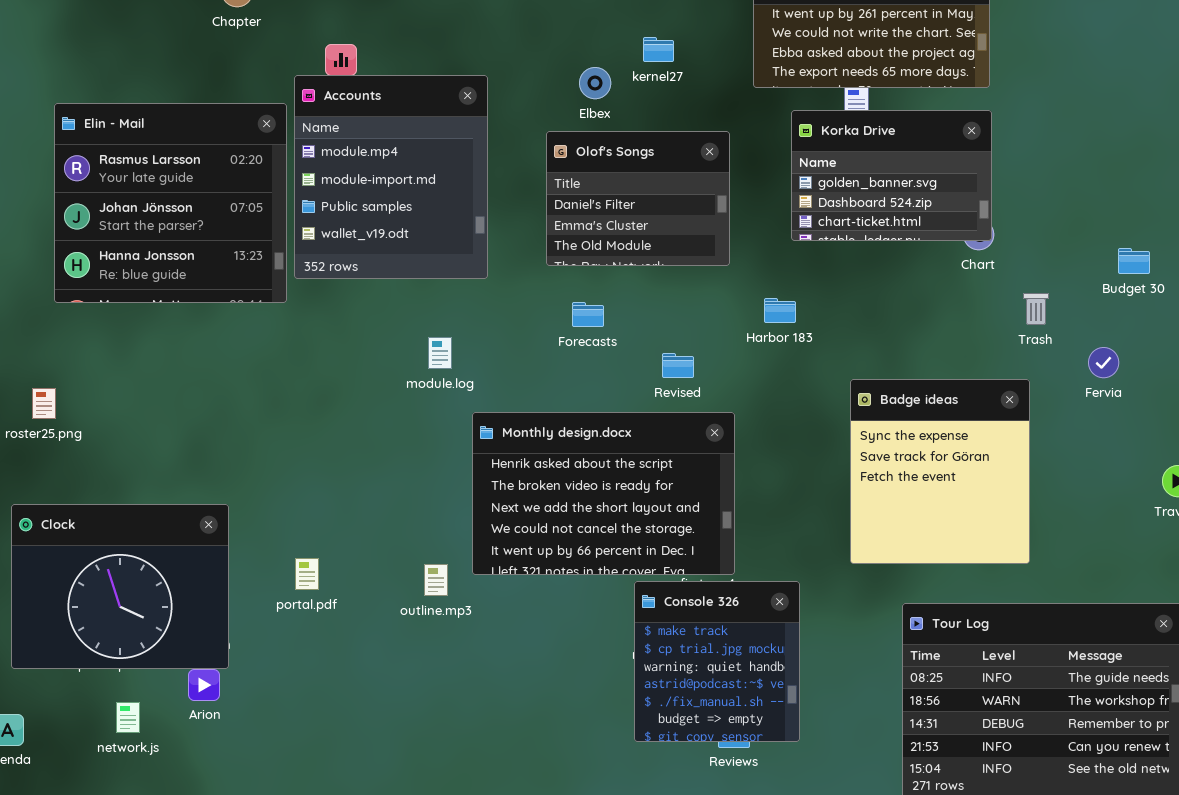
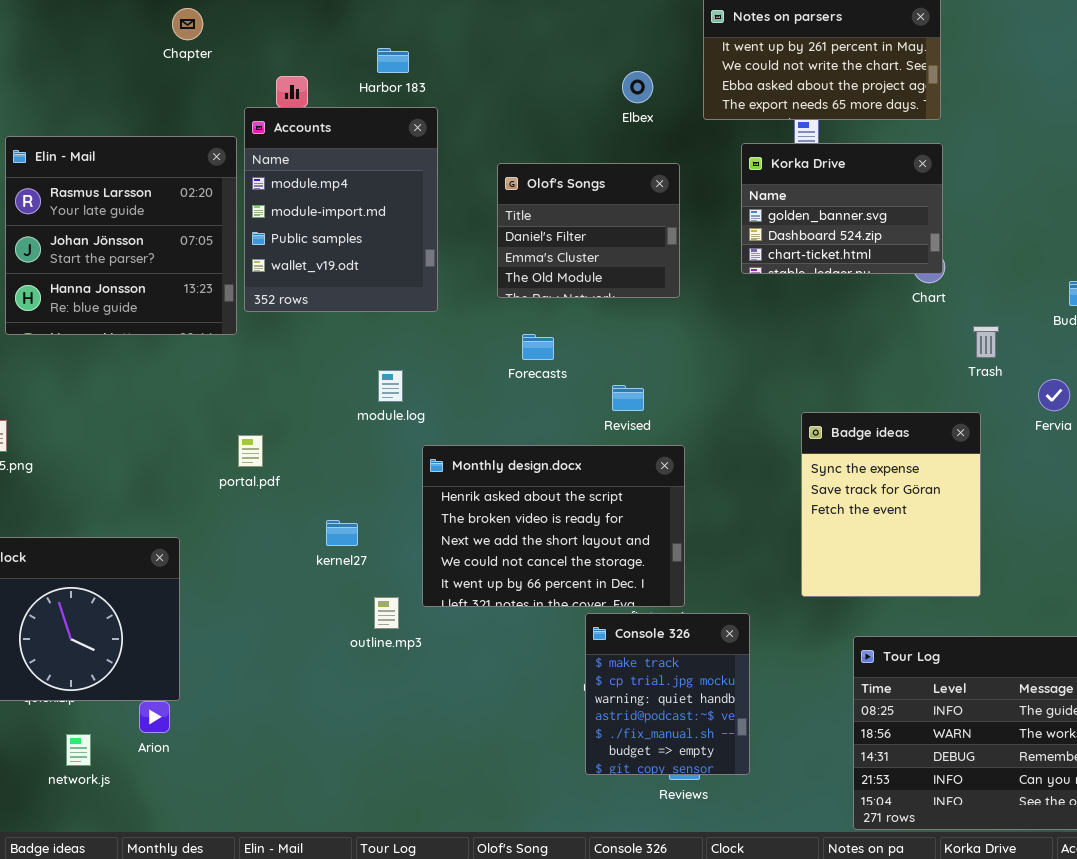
kernel27: [643,37,674,62] -> [326,520,358,546], moved
Elbex: [579,67,611,99] -> [622,71,653,103], moved
Harbor 183: [764,298,796,323] -> [377,48,409,73], moved
portal.pdf: [295,558,319,590] -> [238,435,263,467], moved

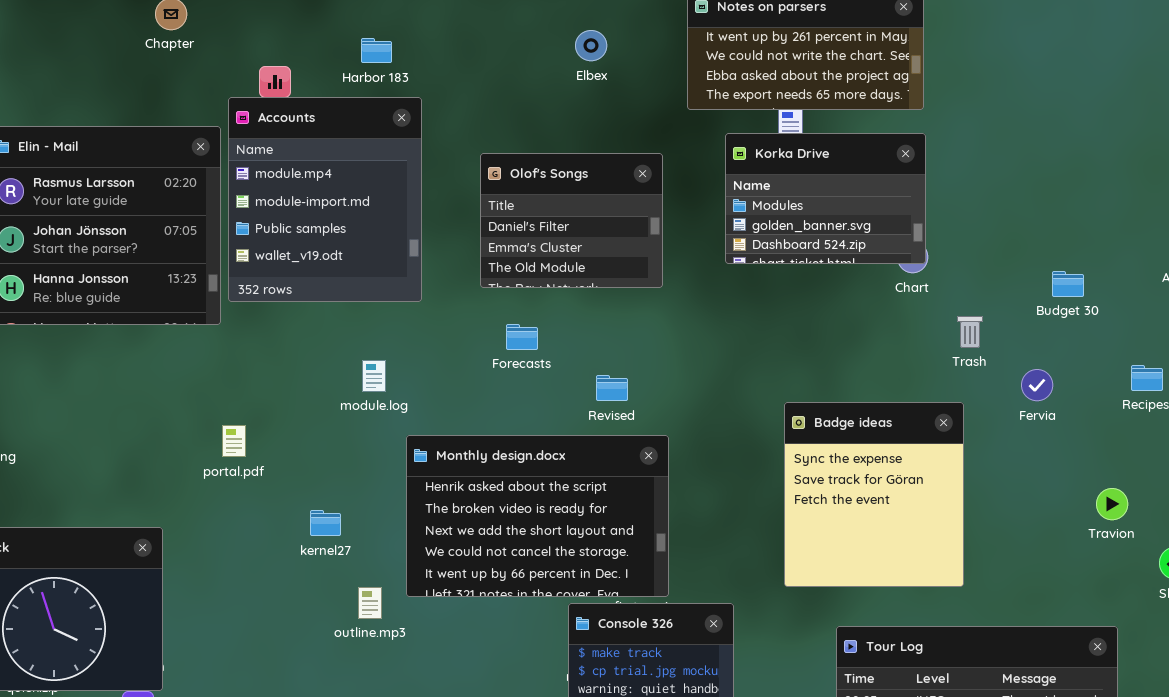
Elbex: [622,71,653,103] -> [575,30,607,61], moved
Korka Drive: [741,143,943,274] -> [725,133,926,264], scrolled up 1 row

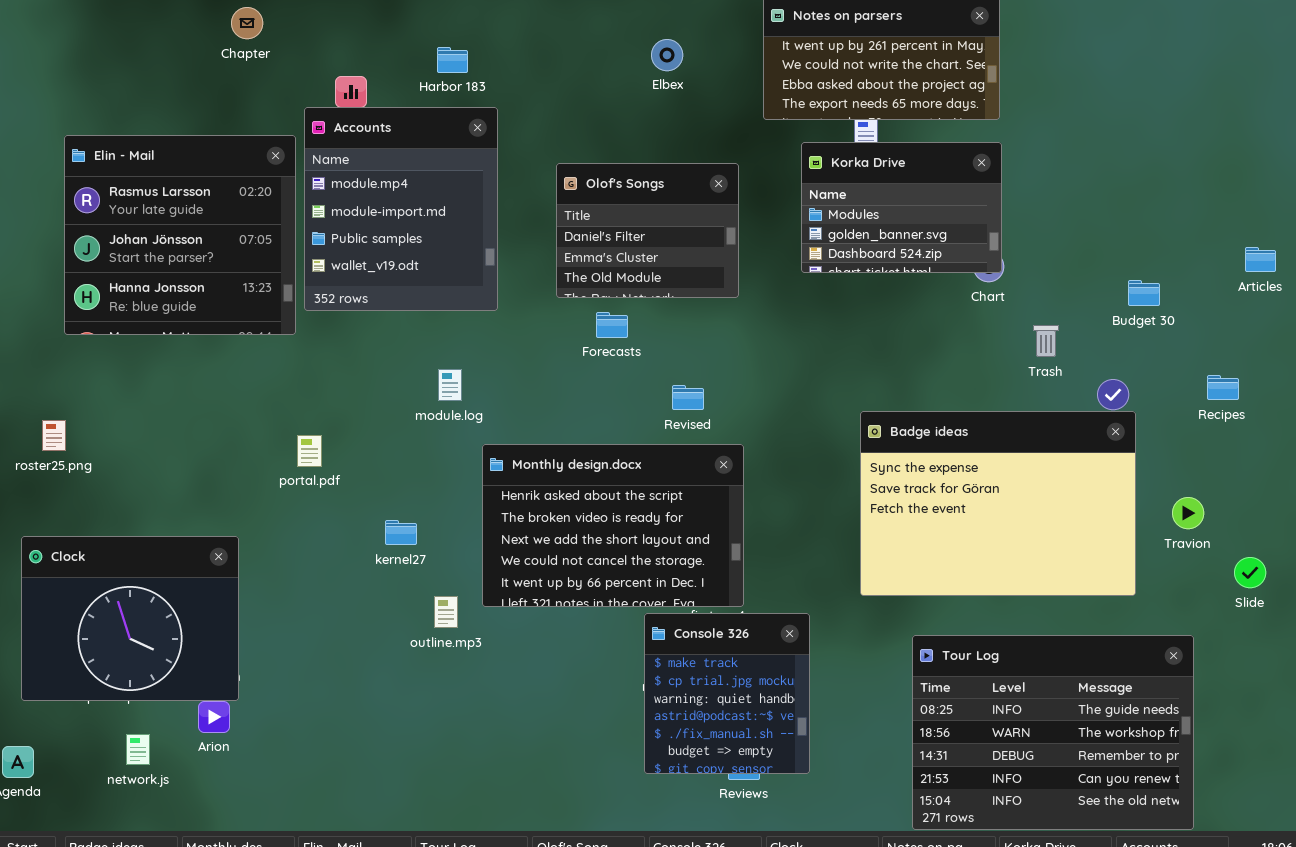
Forecasts: [506,324,538,350] -> [596,312,628,338], moved
Badge ideas: [784,402,964,587] -> [860,411,1136,596], resized

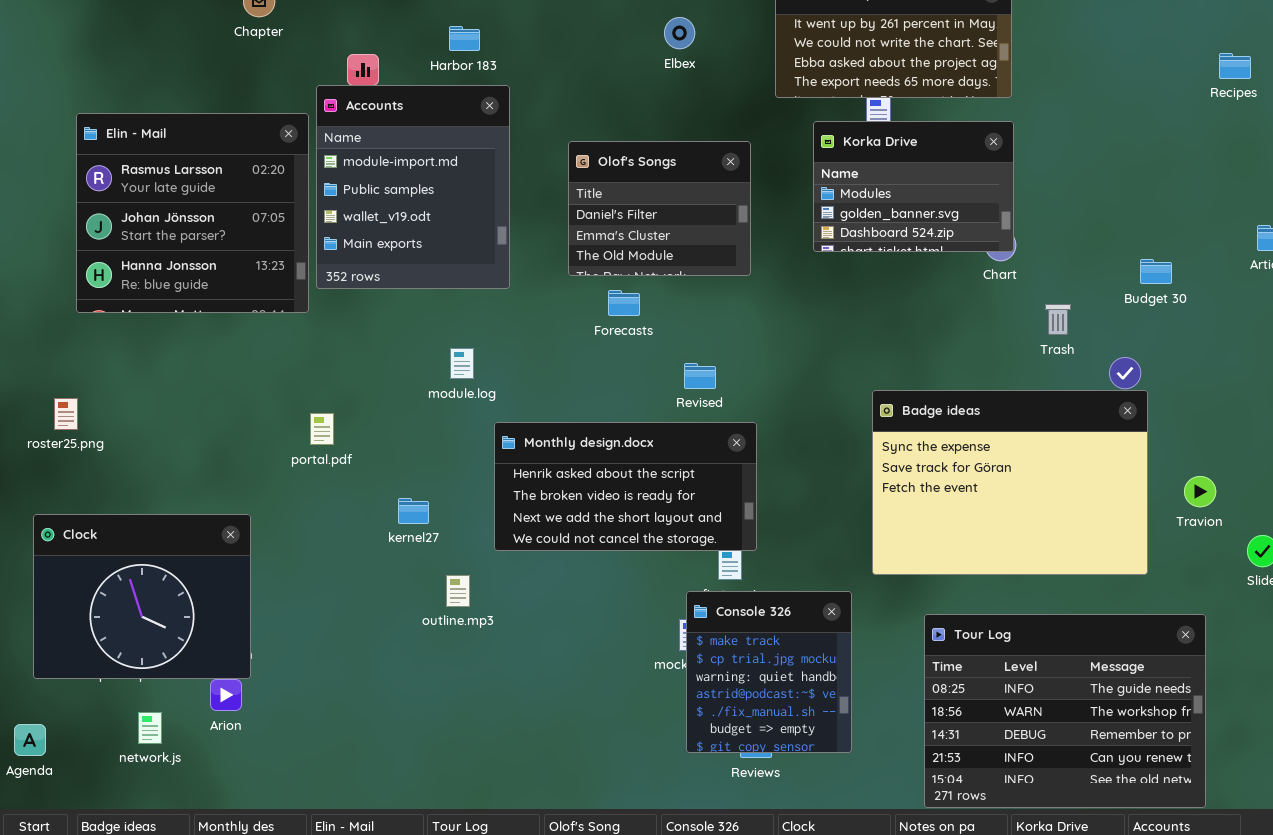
Accounts: [304,107,498,311] -> [316,85,510,289], scrolled down 1 row
Recipes: [1207,375,1239,400] -> [1219,53,1251,79], moved
Monthly design.docx: [482,444,744,607] -> [494,422,757,551], resized
Console 326: [644,613,810,774] -> [686,591,852,753], moved

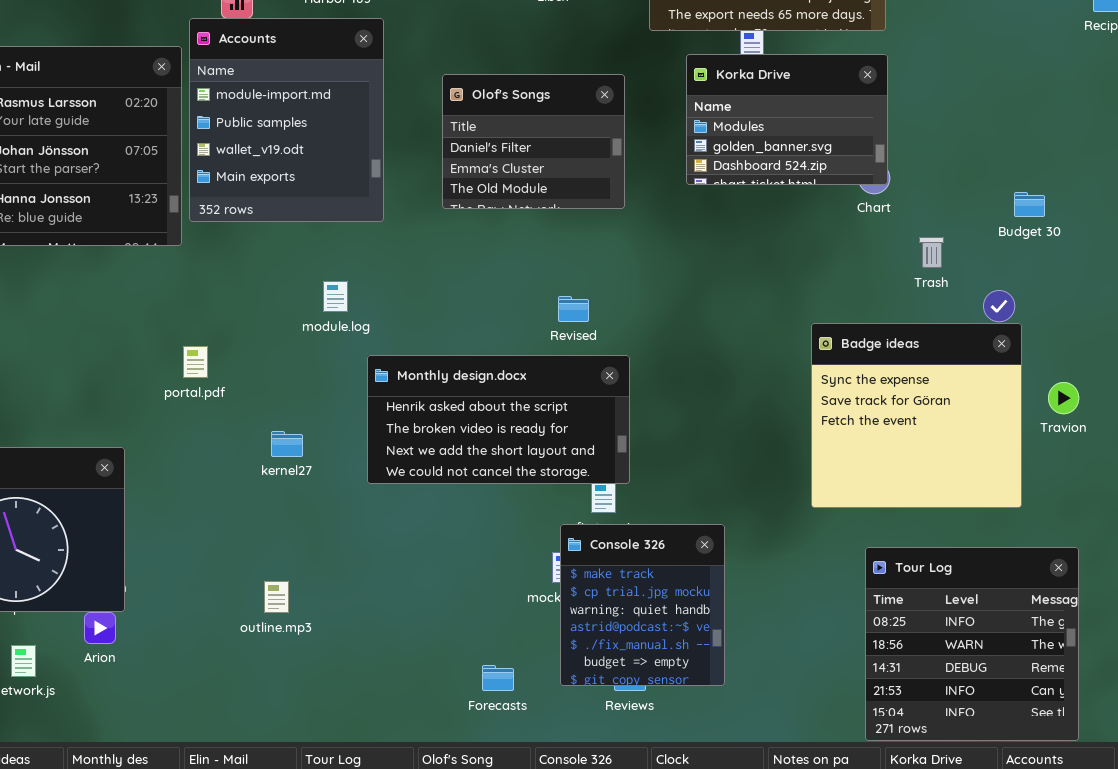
Forecasts: [608,290,640,316] -> [482,665,514,691], moved
Badge ideas: [872,390,1148,575] -> [811,323,1022,508], resized
Travion: [1184,476,1216,507] -> [1048,382,1079,414], moved
outline.mp3: [446,575,470,607] -> [264,581,289,613], moved
Tour Log: [924,614,1206,808] -> [865,547,1079,741], resized

